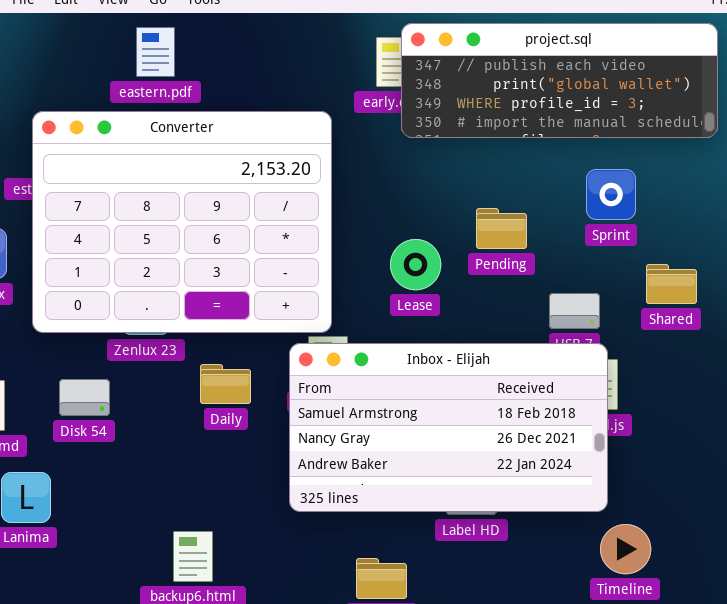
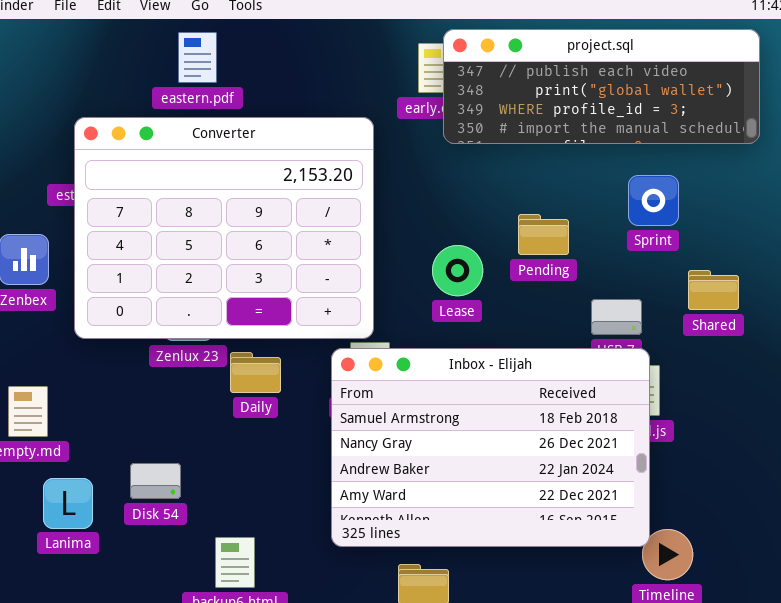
Inbox - Elijah: [289,343,608,512] -> [331,348,650,547], resized
Daily: [200,364,251,404] -> [230,352,281,393], moved
Disk 54: [59,379,110,416] -> [130,463,181,499], moved

